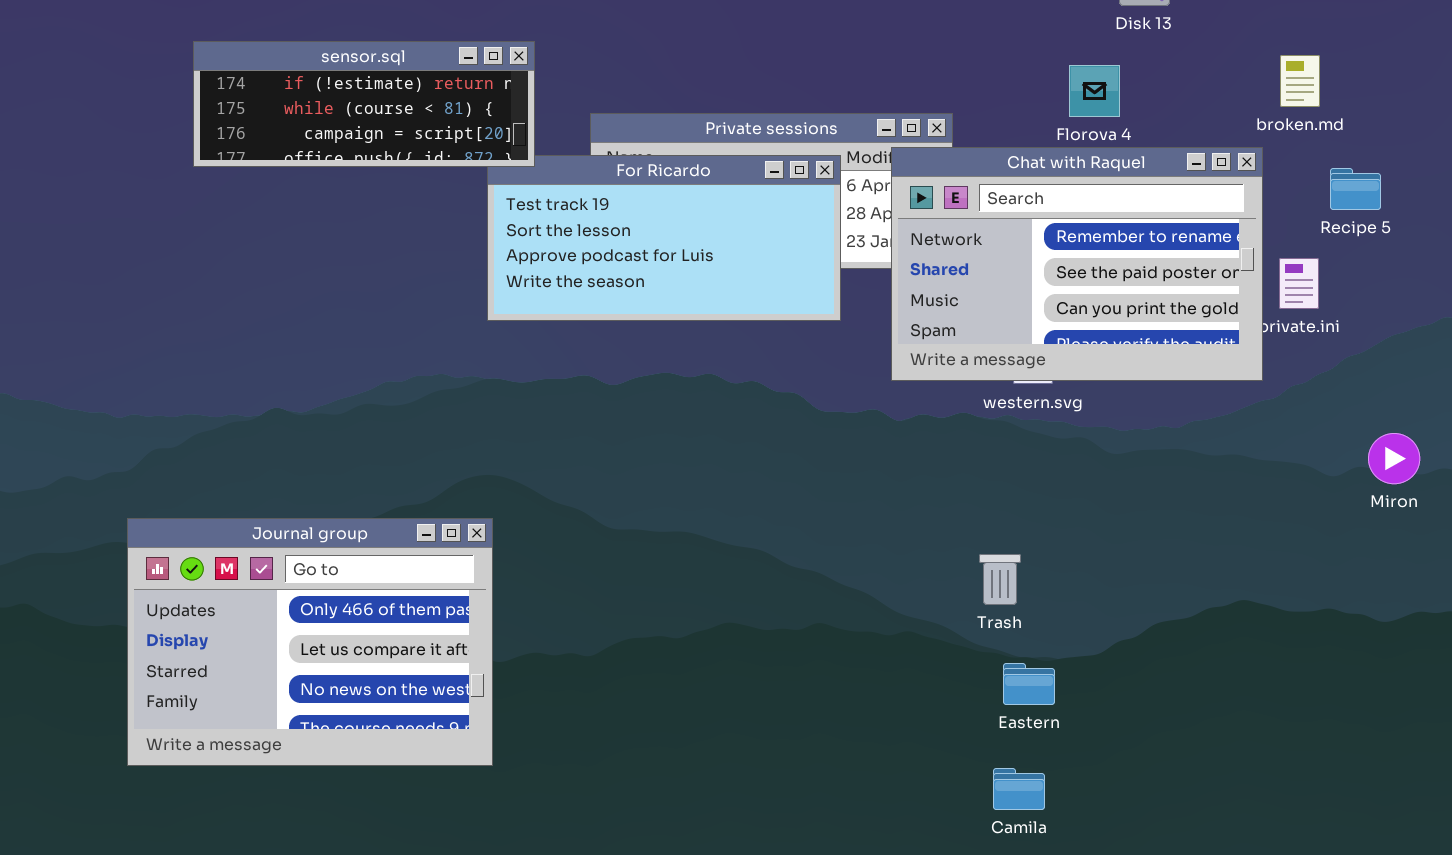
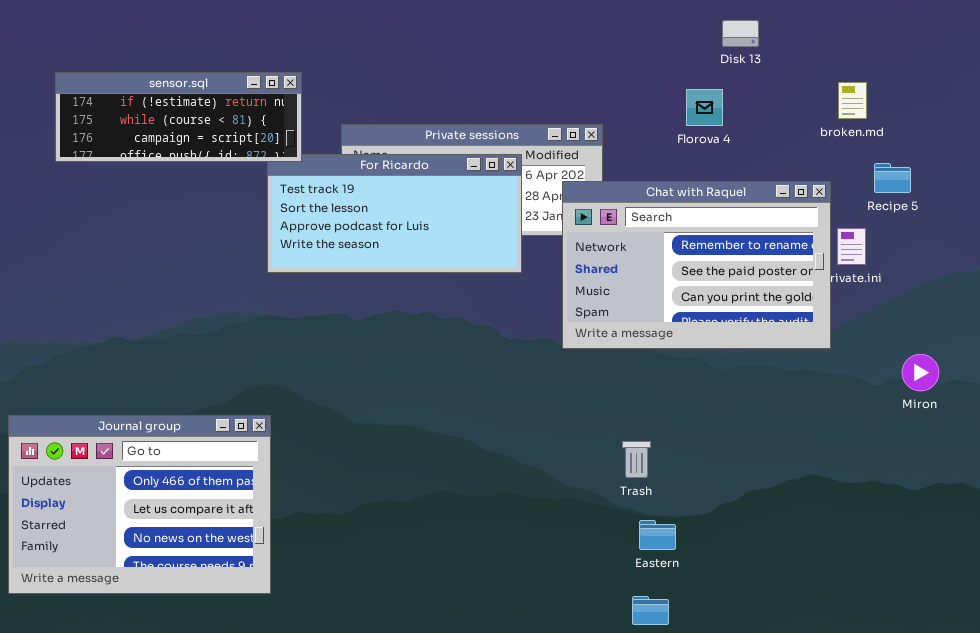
Chat with Raquel: [891,147,1263,381] -> [562,181,831,349], moved

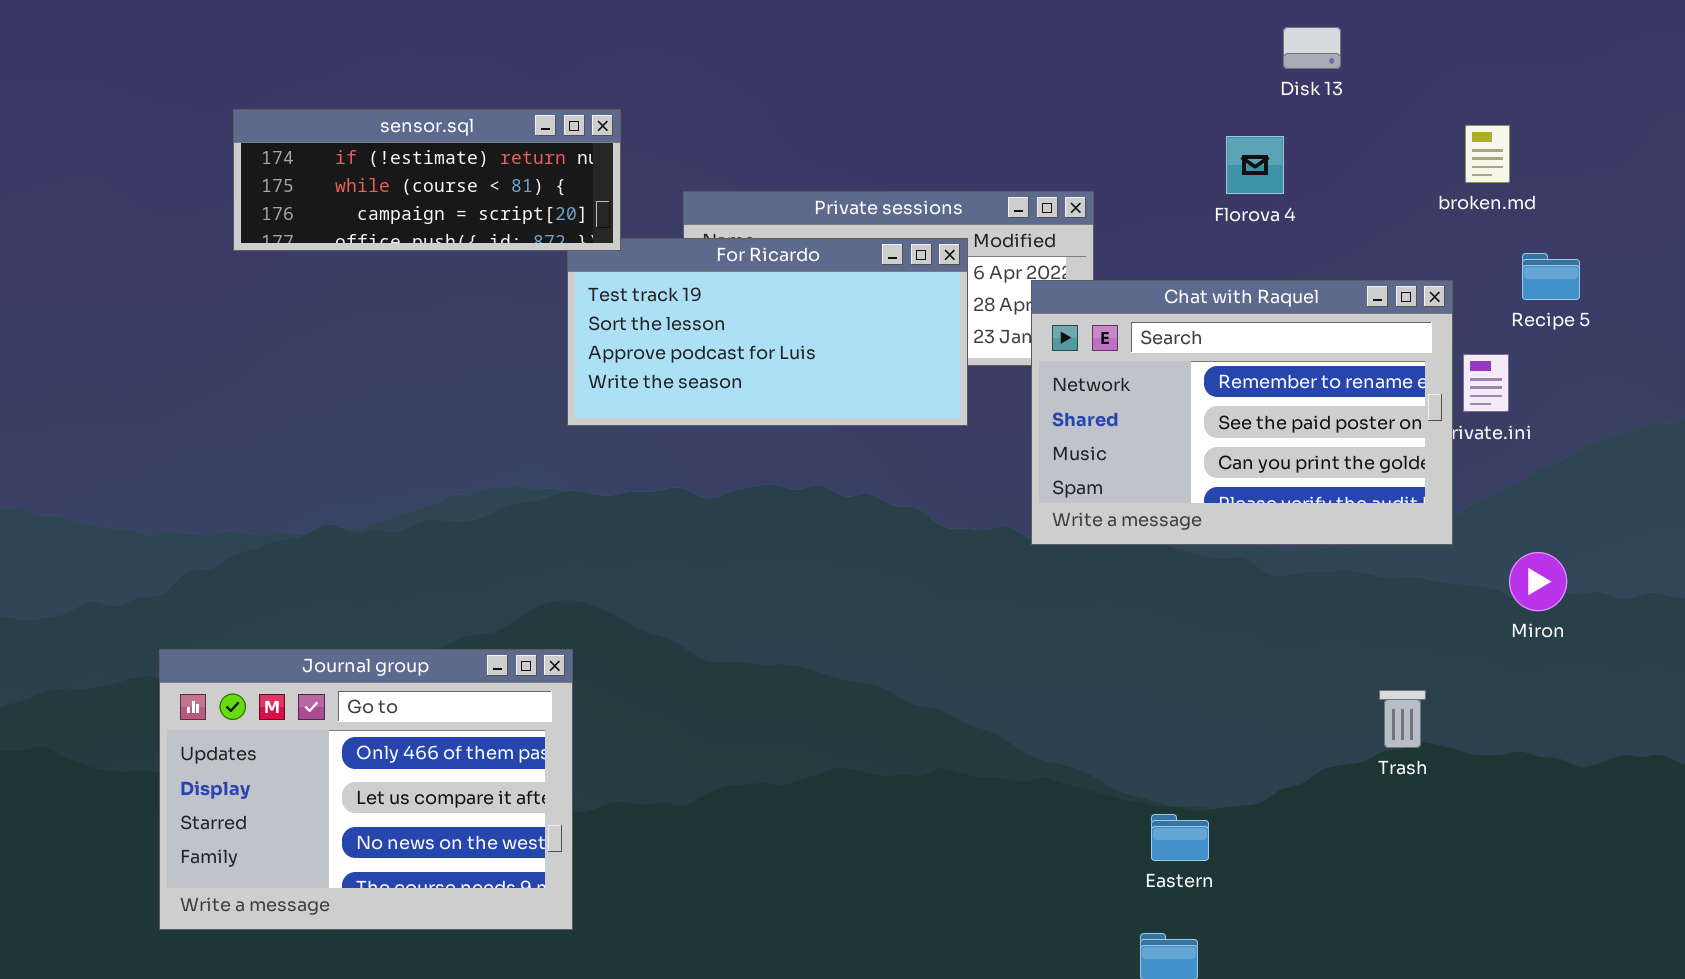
Miron: [902,354,939,391] -> [1509,552,1567,611], moved
Trash: [622,441,651,478] -> [1379,690,1426,748], moved

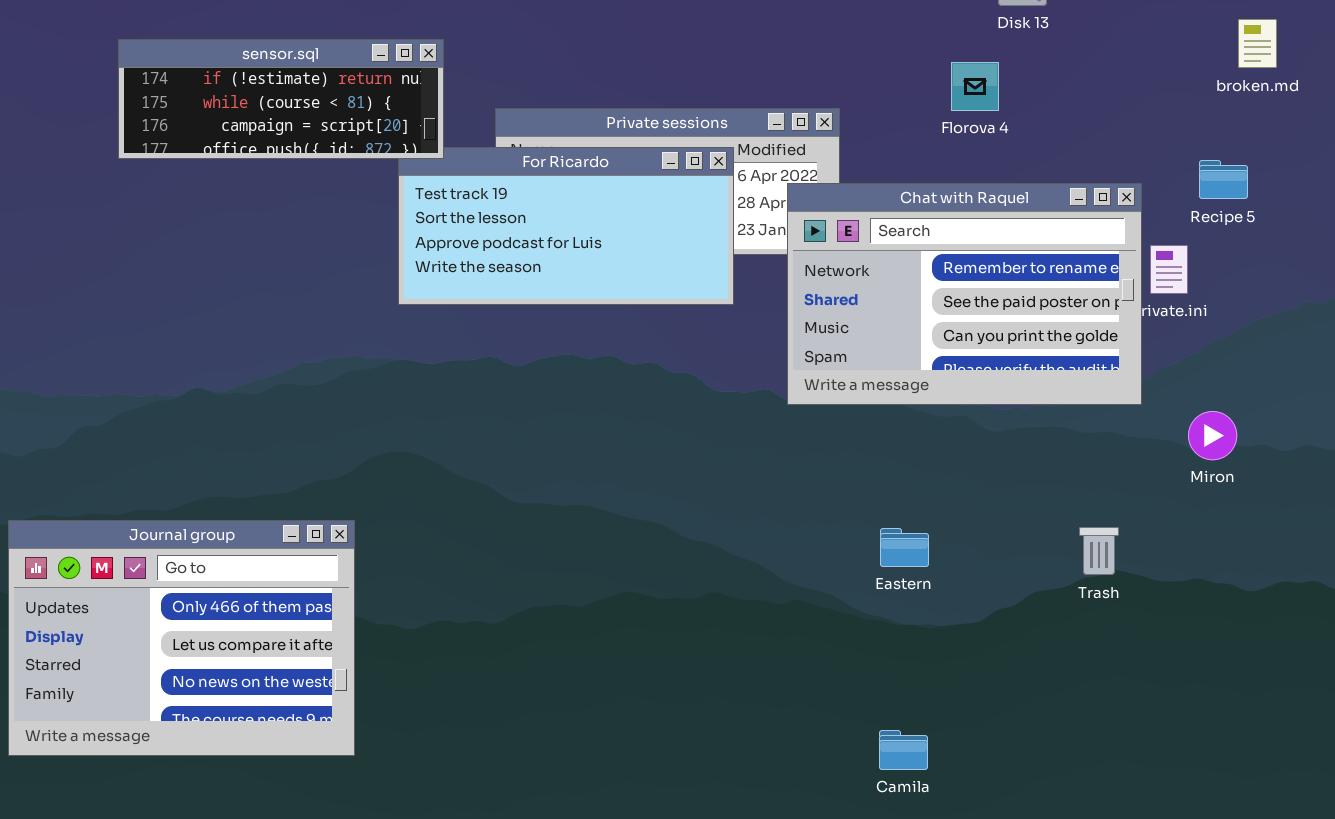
broken.md: [1465,125,1510,183] -> [1238,19,1277,68], moved
Journal group: [159,649,573,930] -> [8,520,355,756], moved
Eastern: [1151,814,1209,861] -> [880,528,929,567], moved

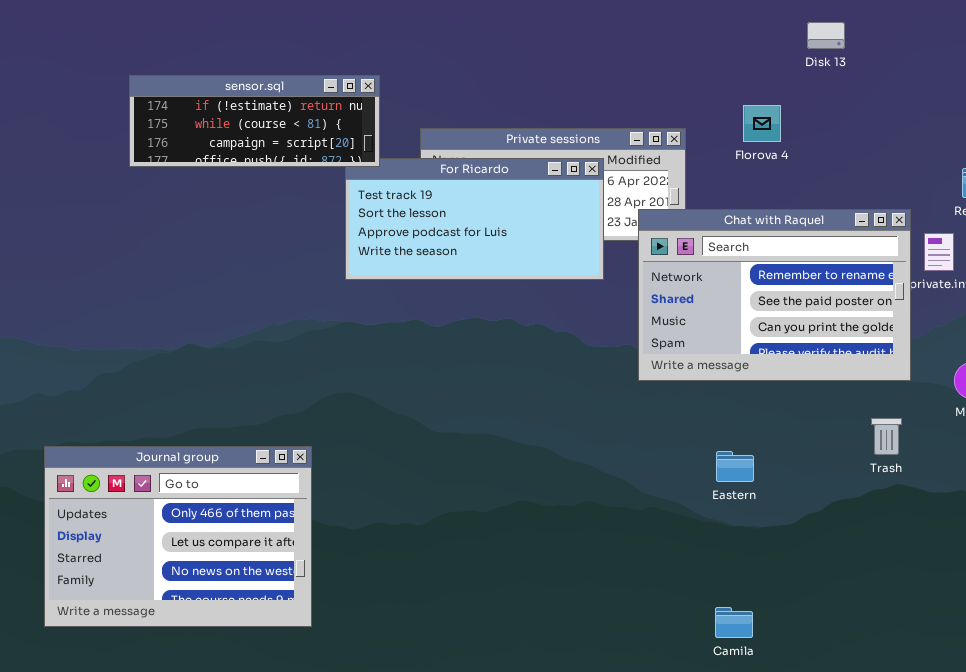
Florova 4: [951,62,999,111] -> [743,105,781,142], moved
Chat with Raquel: [787,183,1142,405] -> [638,209,911,381], moved
Trash: [1079,527,1119,575] -> [871,418,902,455], moved

